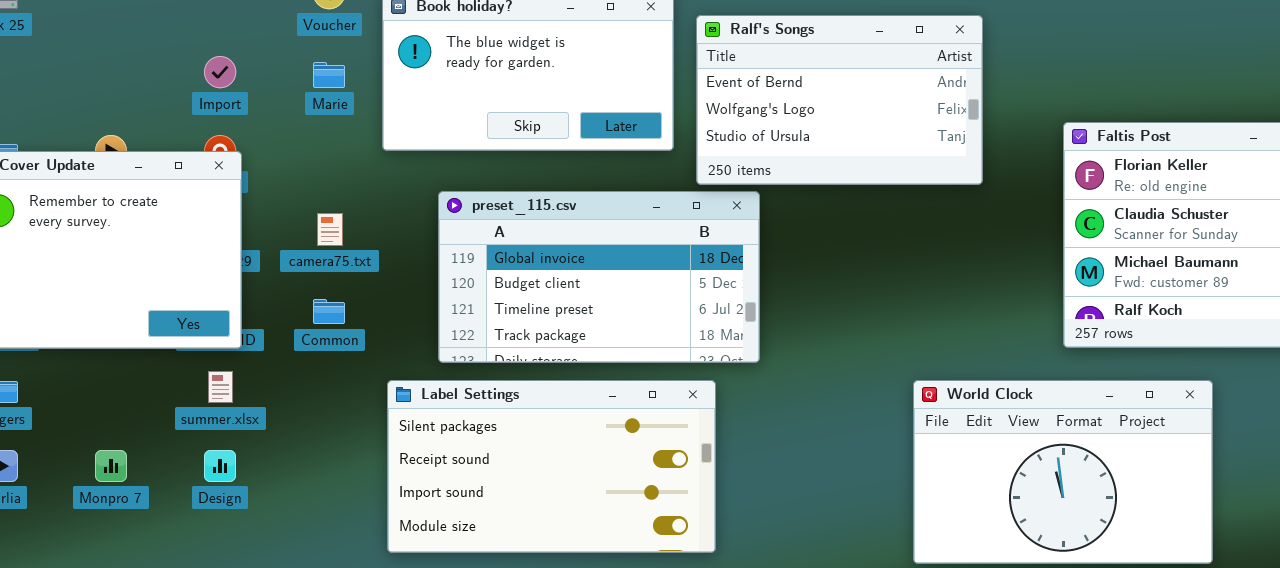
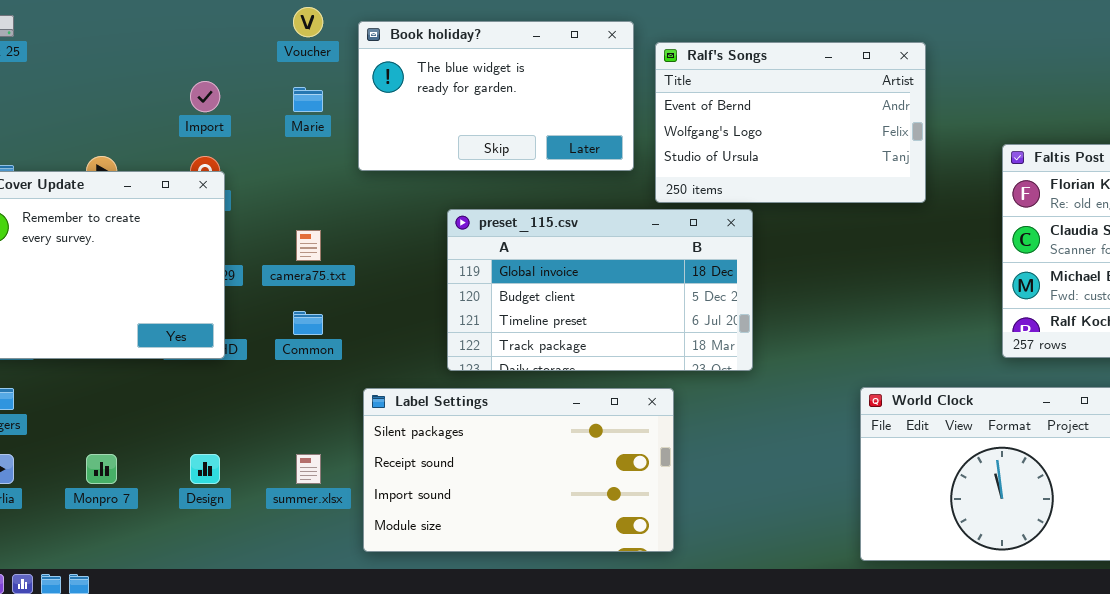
preset_115.csv: [438,191,760,363] -> [447,209,753,371], moved
summer.xlsx: [208,371,233,403] -> [296,454,321,484], moved

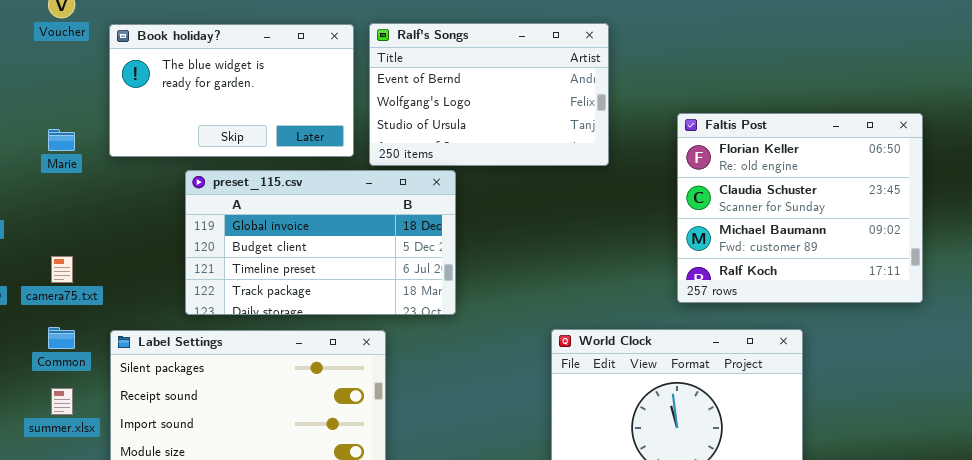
Book holiday?: [358,21,634,171] -> [109,24,354,157], moved
Marie: [293,87,323,112] -> [48,129,75,151], moved
camera75.txt: [296,230,321,261] -> [51,256,73,283], moved
Common: [293,311,323,335] -> [48,327,75,349], moved

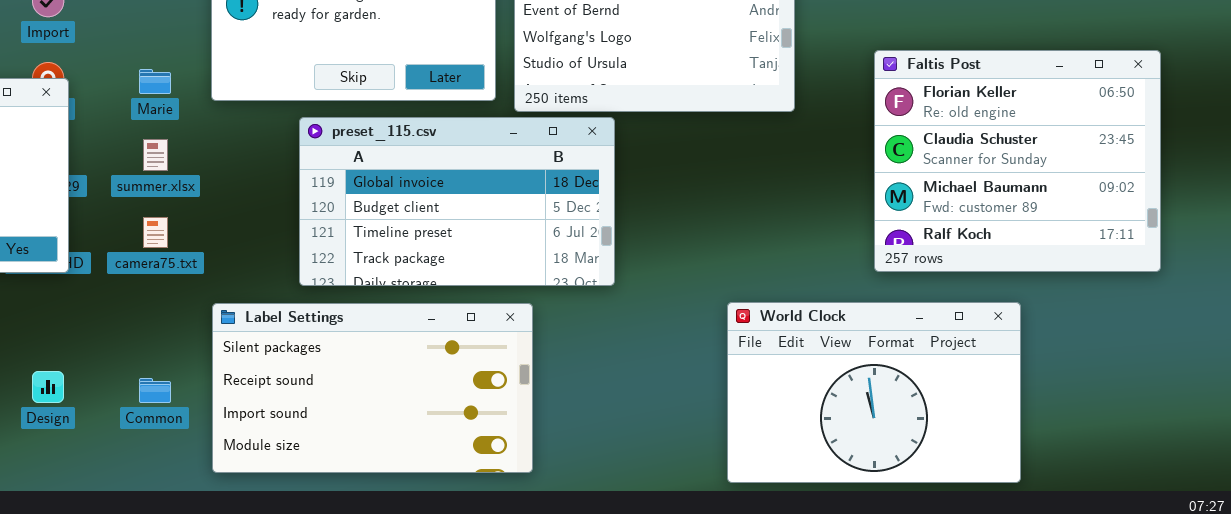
Common: [48,327,75,349] -> [139,378,171,403], moved
summer.xlsx: [51,388,73,415] -> [143,139,168,171], moved

